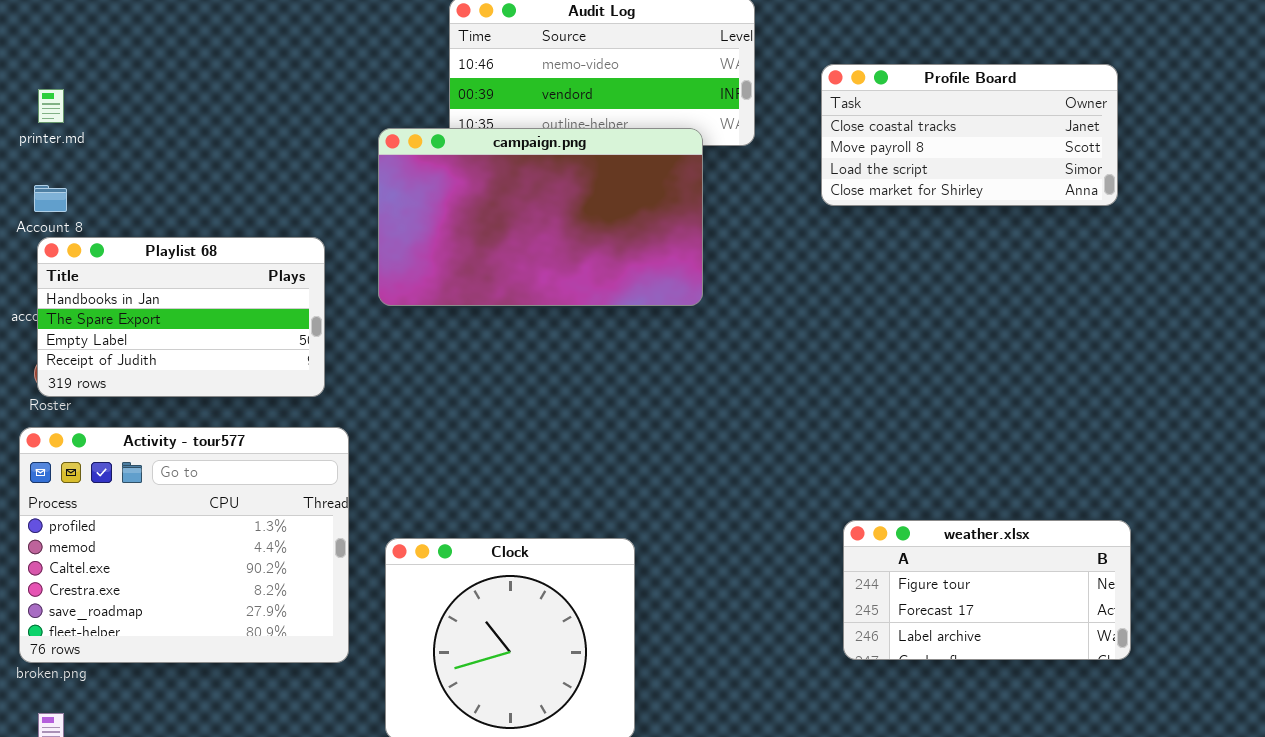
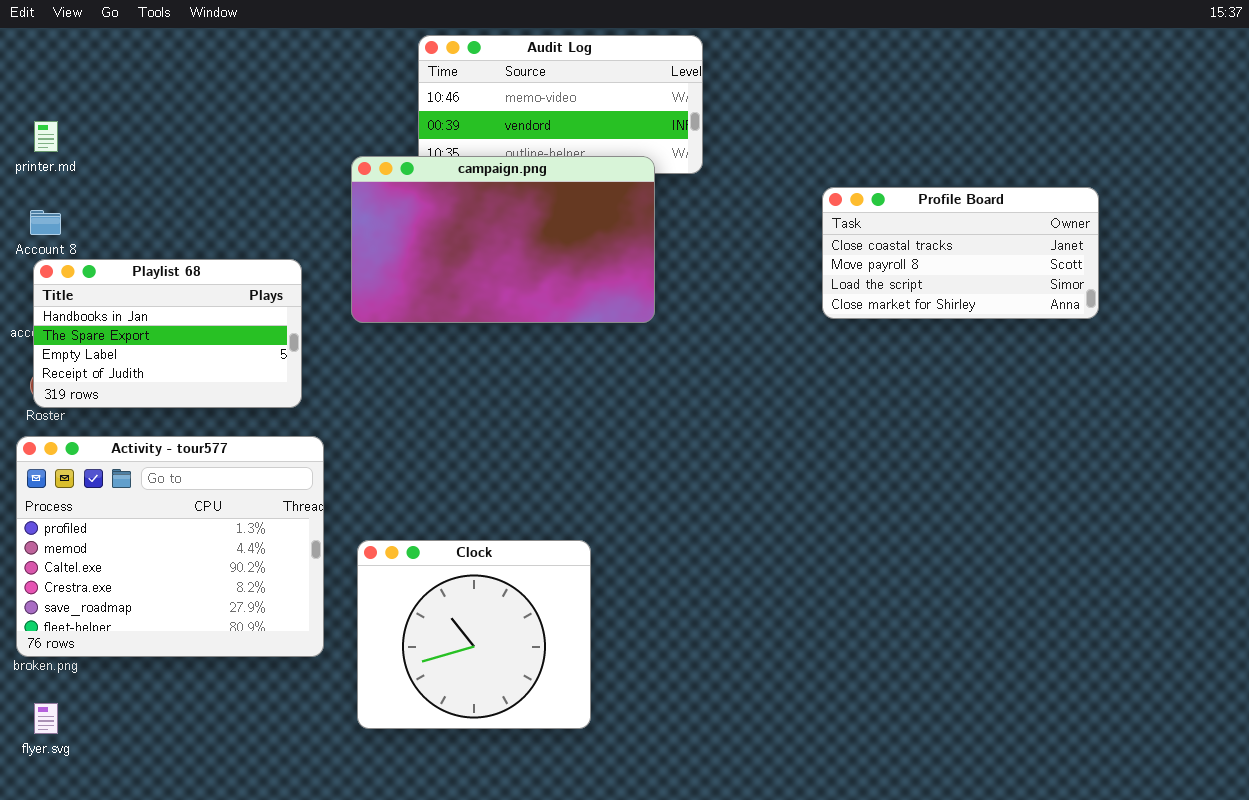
Profile Board: [821,64,1118,206] -> [822,187,1099,319], moved
weather.xlsx: [843,520,1131,660] -> none, closed

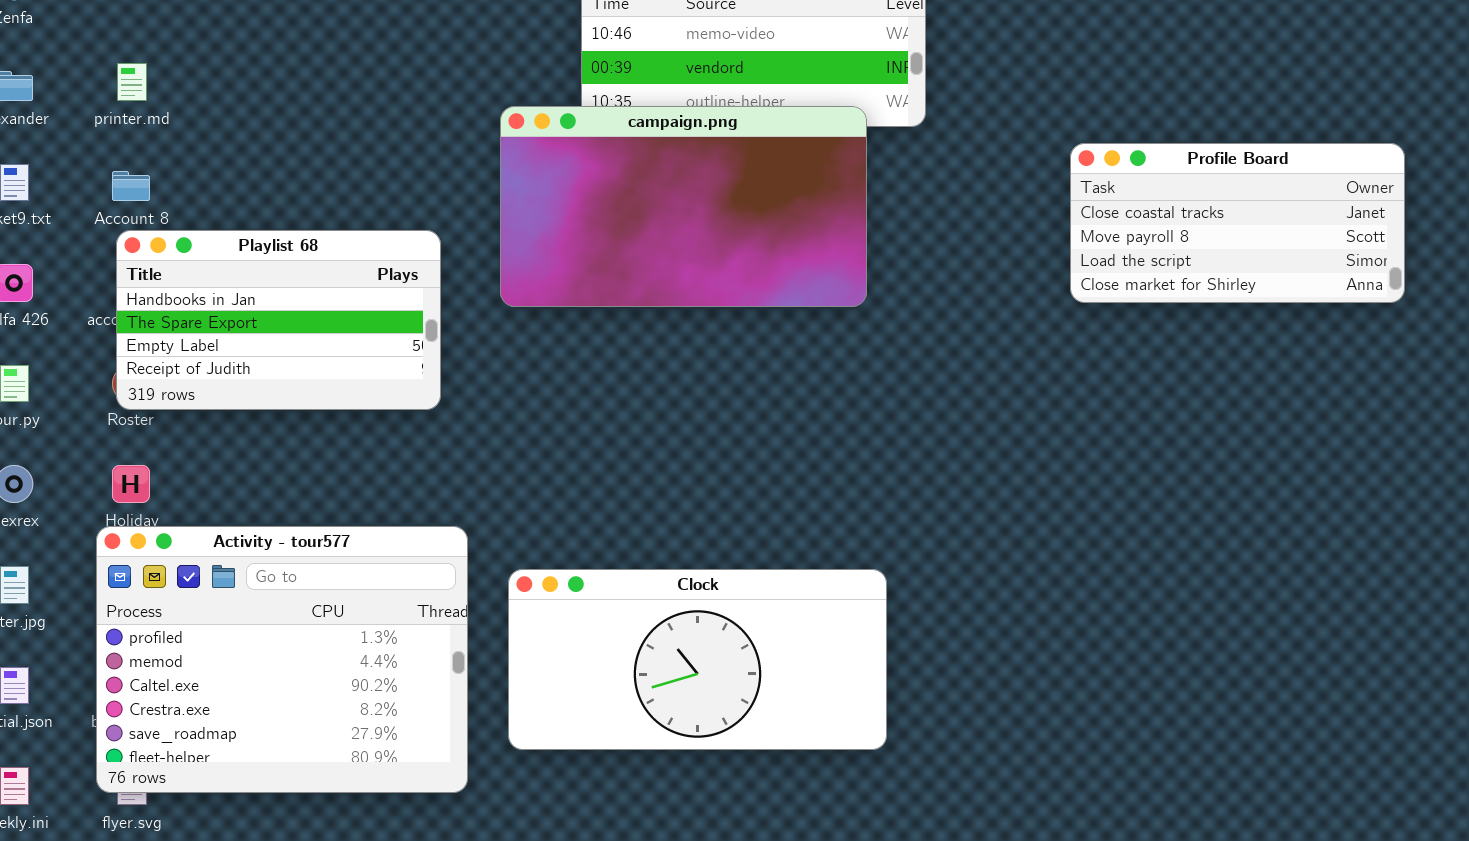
Activity - tour577: [16,436,324,657] -> [96,526,468,793], moved
Clock: [357,540,591,729] -> [508,569,887,750], resized

